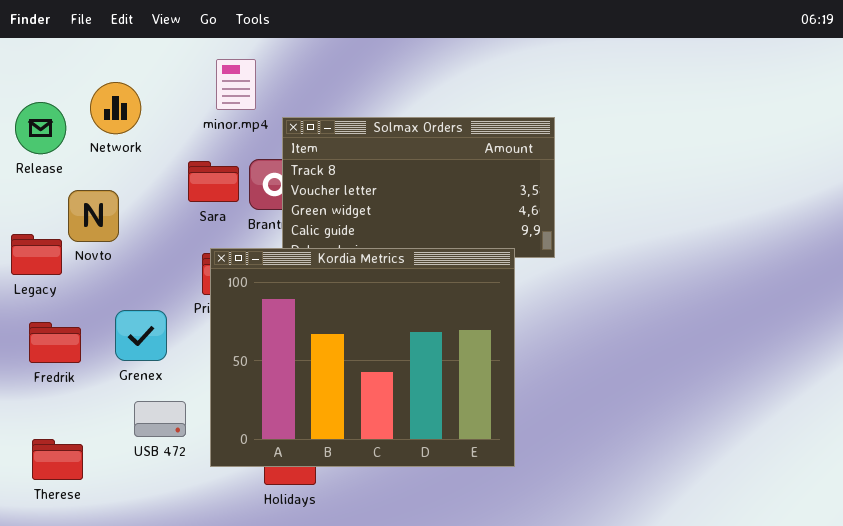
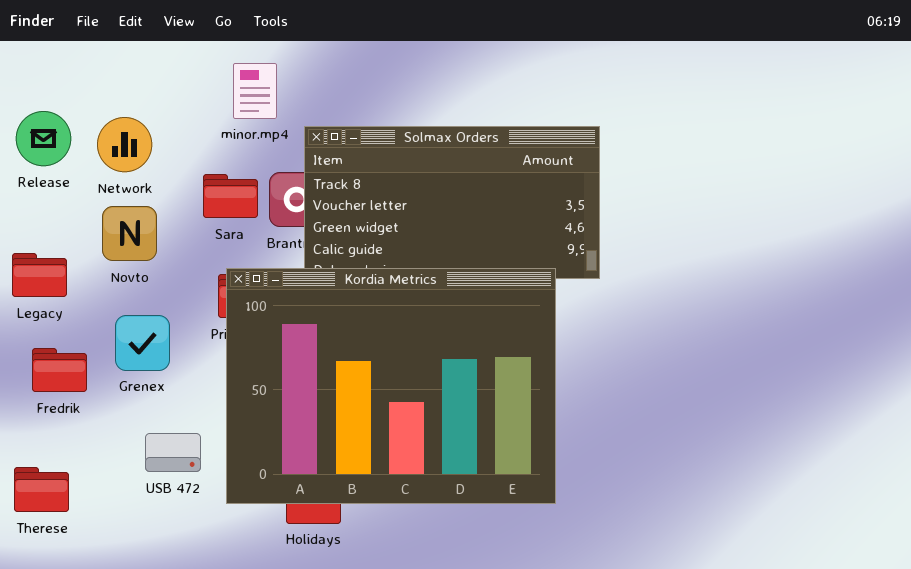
Network: [90,82,141,134] -> [97,117,152,172], moved
Novto: [68,190,119,242] -> [102,206,157,261], moved
Grenex: [115,310,167,361] -> [115,315,170,371], moved
Therese: [32,439,83,480] -> [14,467,69,512], moved

